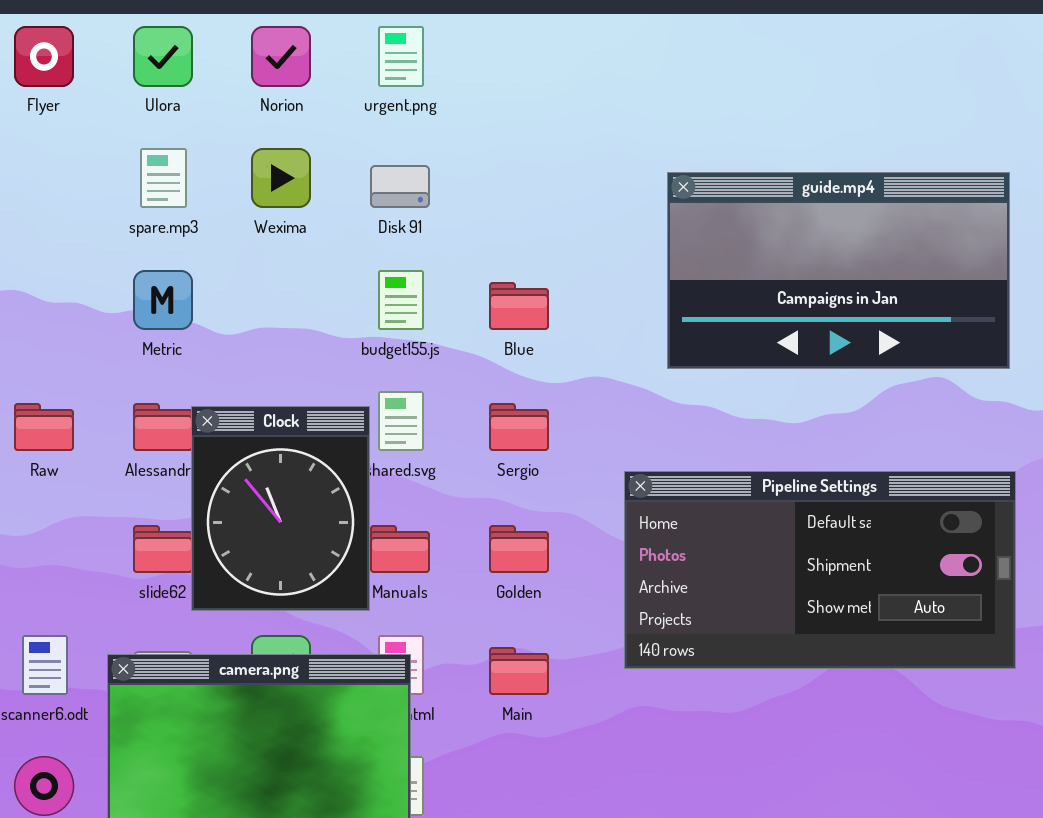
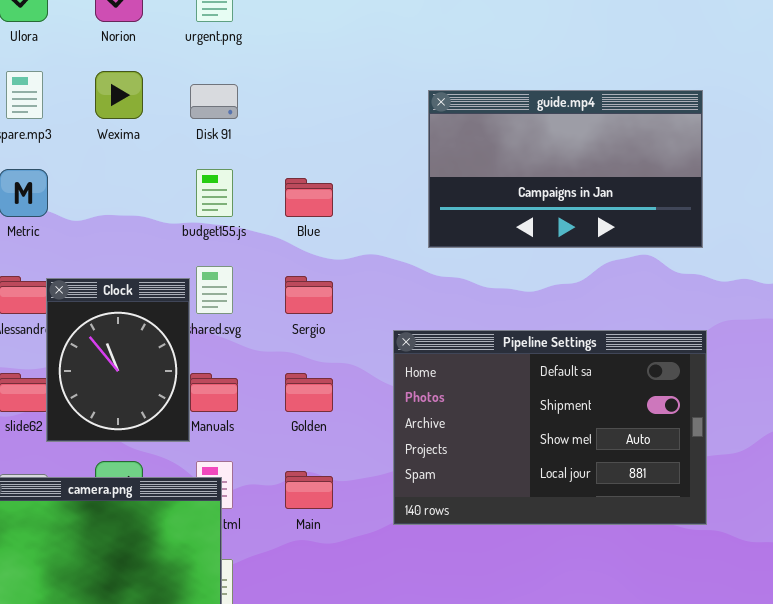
Pipeline Settings: [624,471,1016,669] -> [393,330,707,525], resized

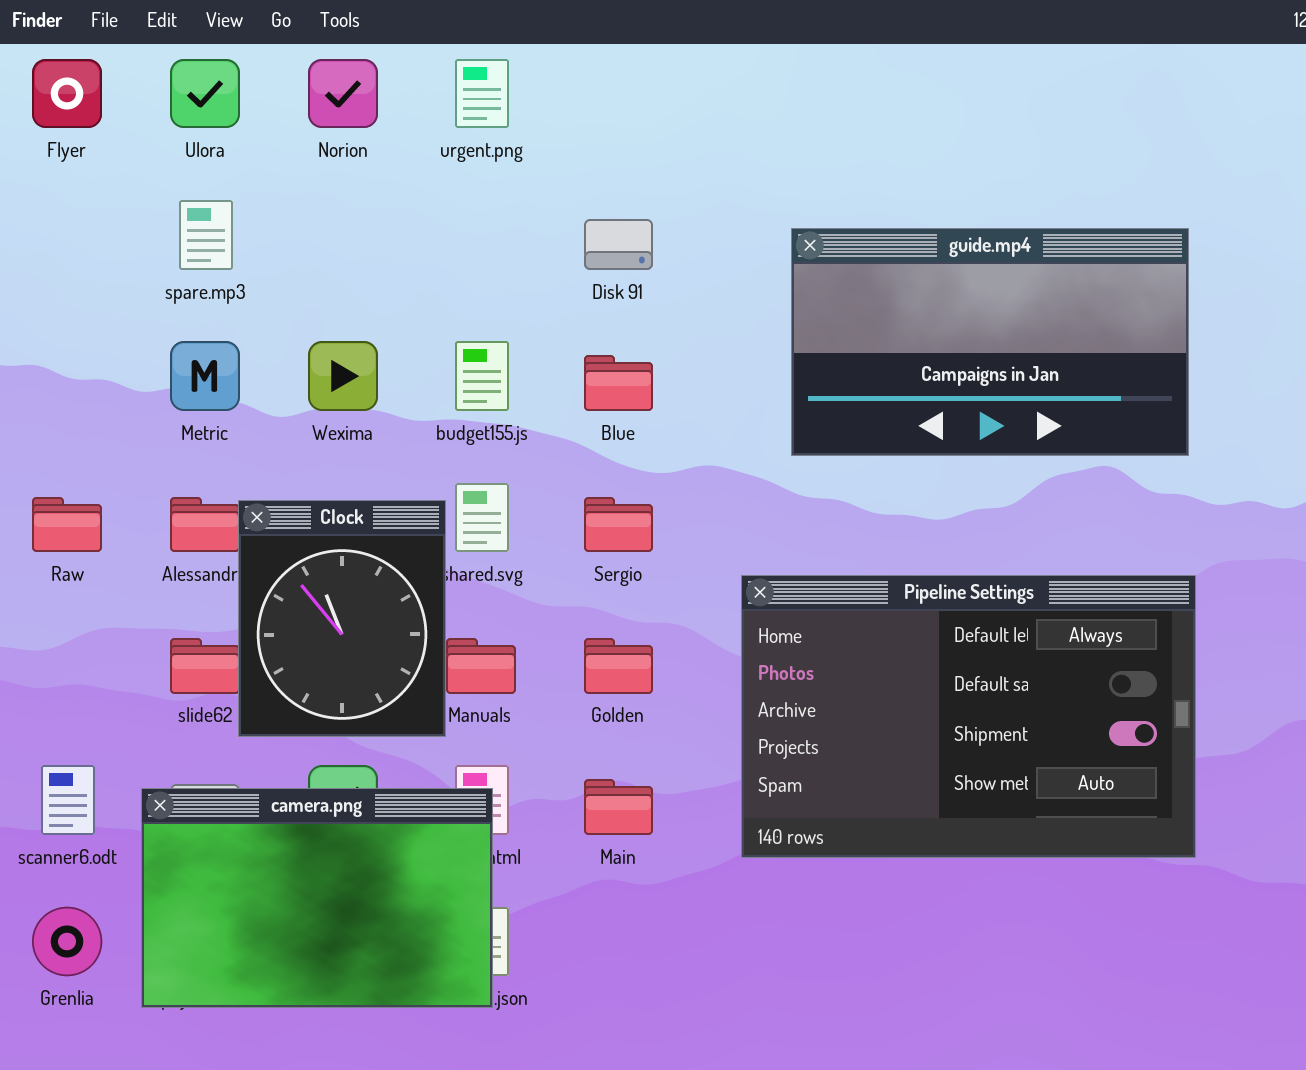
Wexima: [95,71,143,119] -> [308,341,378,411], moved
Disk 91: [190,84,238,119] -> [584,219,653,270], moved
Pipeline Settings: [393,330,707,525] -> [741,575,1196,858], scrolled up 1 row

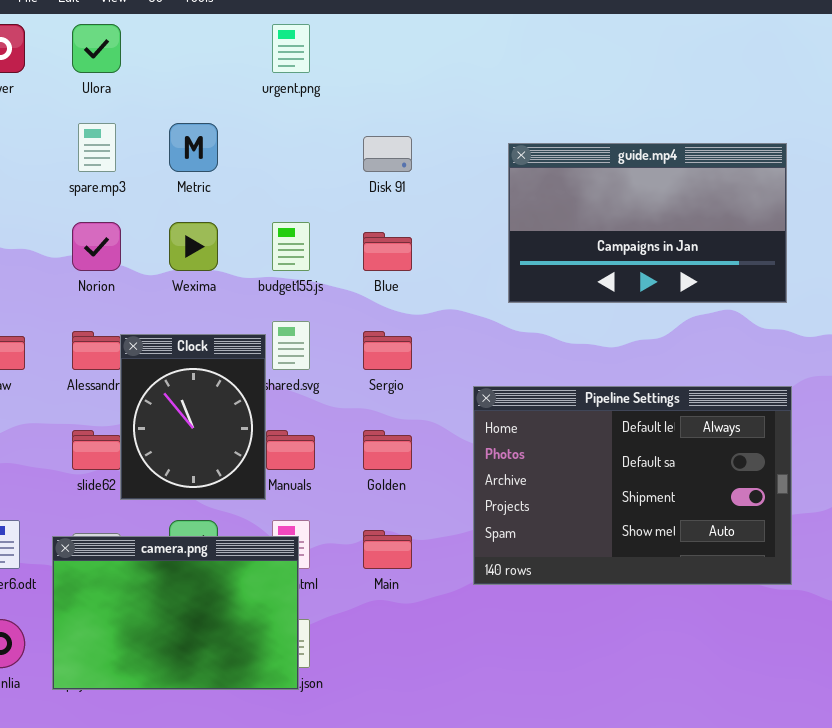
Norion: [308,59,378,128] -> [72,222,121,271], moved
Metric: [170,341,240,411] -> [169,123,218,172], moved

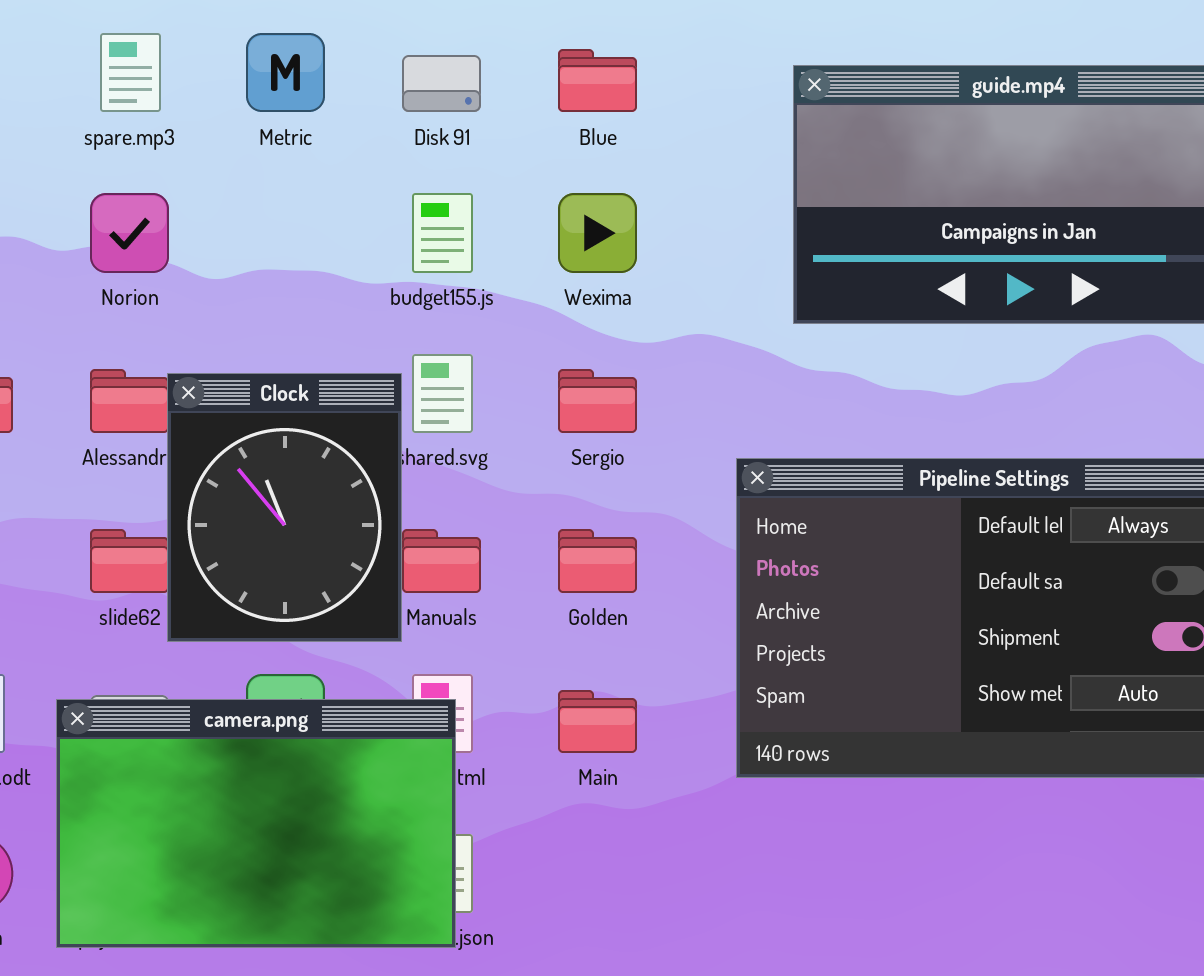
Disk 91: [363,136,412,172] -> [402,55,481,112], moved
Wexima: [169,222,218,271] -> [558,193,637,273], moved
Blue: [363,232,412,271] -> [558,49,637,112], moved

